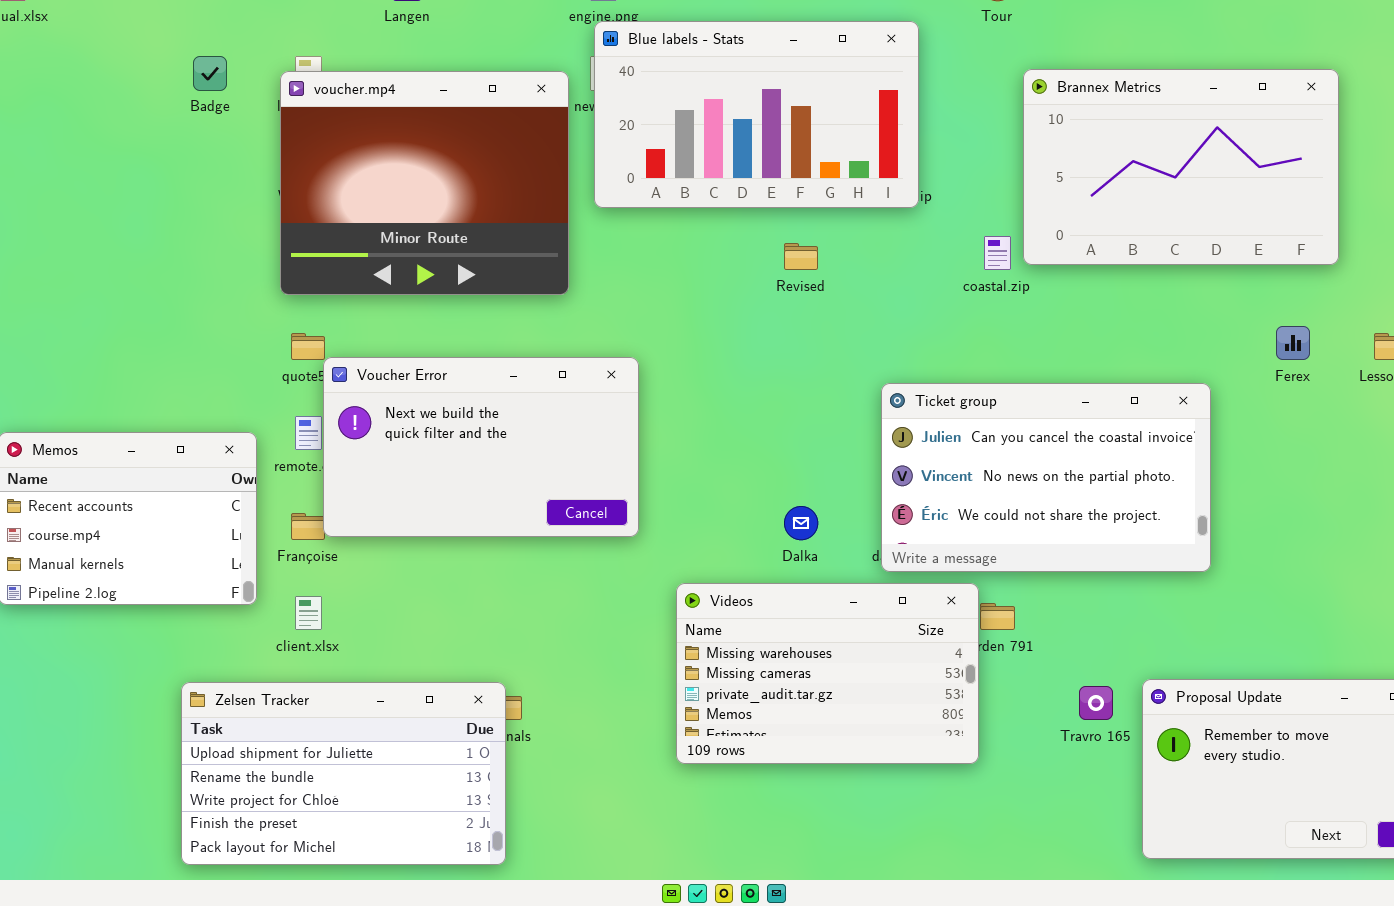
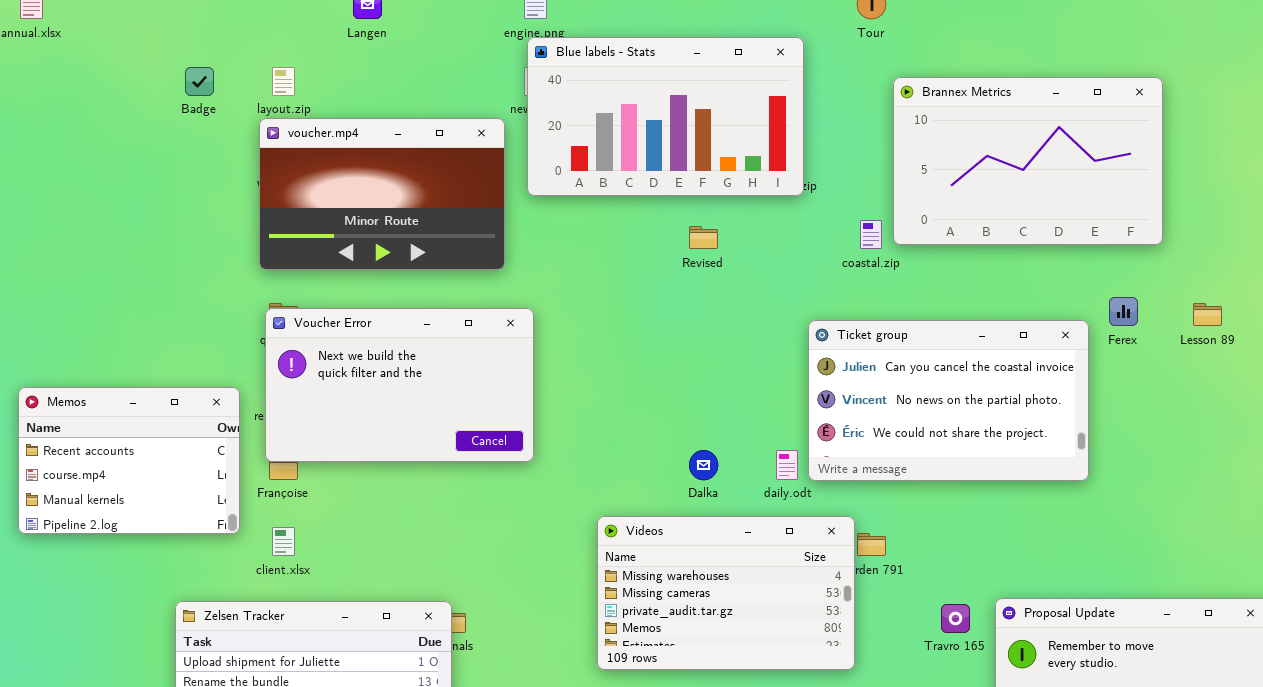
voucher.mp4: [280,71,569,295] -> [259,118,505,270], resized
Voucher Error: [323,357,639,537] -> [265,308,534,462], moved
Ticket group: [881,383,1211,572] -> [808,320,1089,481], moved

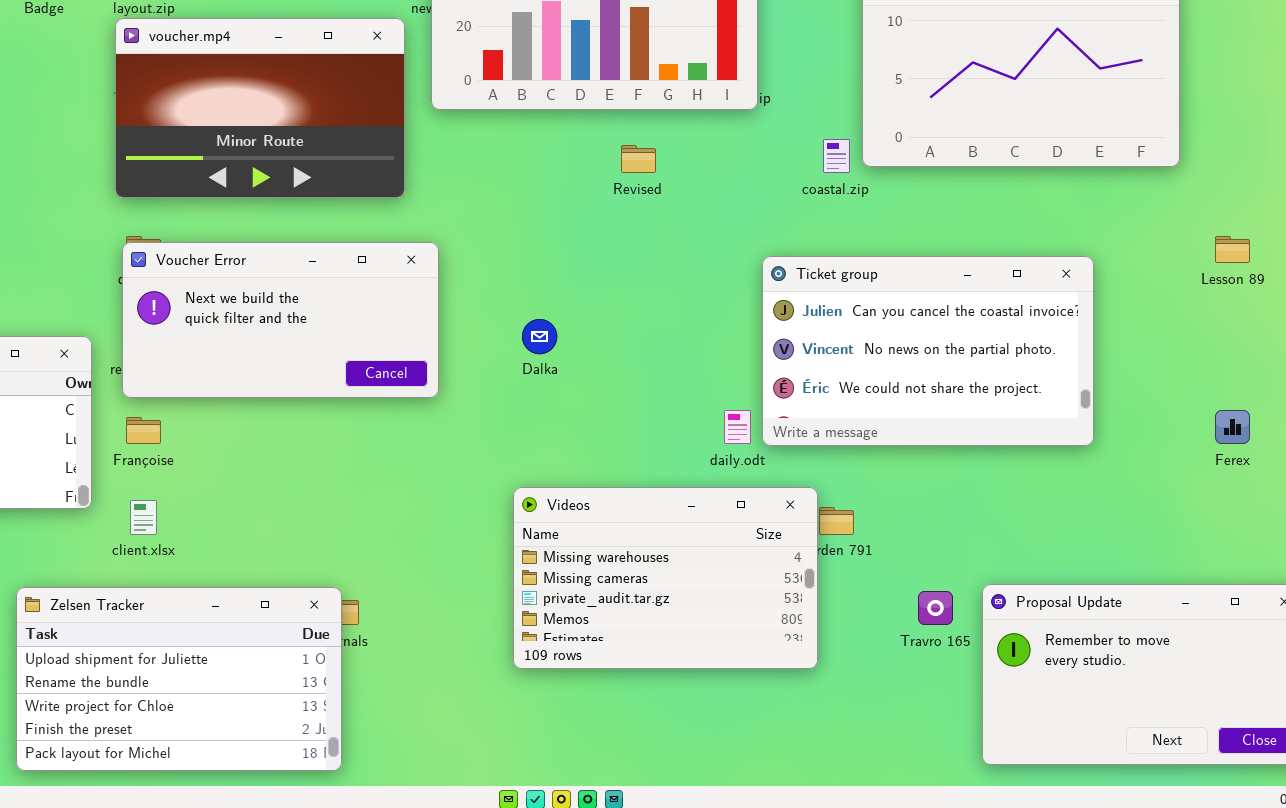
Ferex: [1109,297,1138,326] -> [1215,410,1250,444], moved
Voucher Error: [265,308,534,462] -> [122,242,439,398], resized
Dalka: [689,450,718,480] -> [522,319,557,354], moved

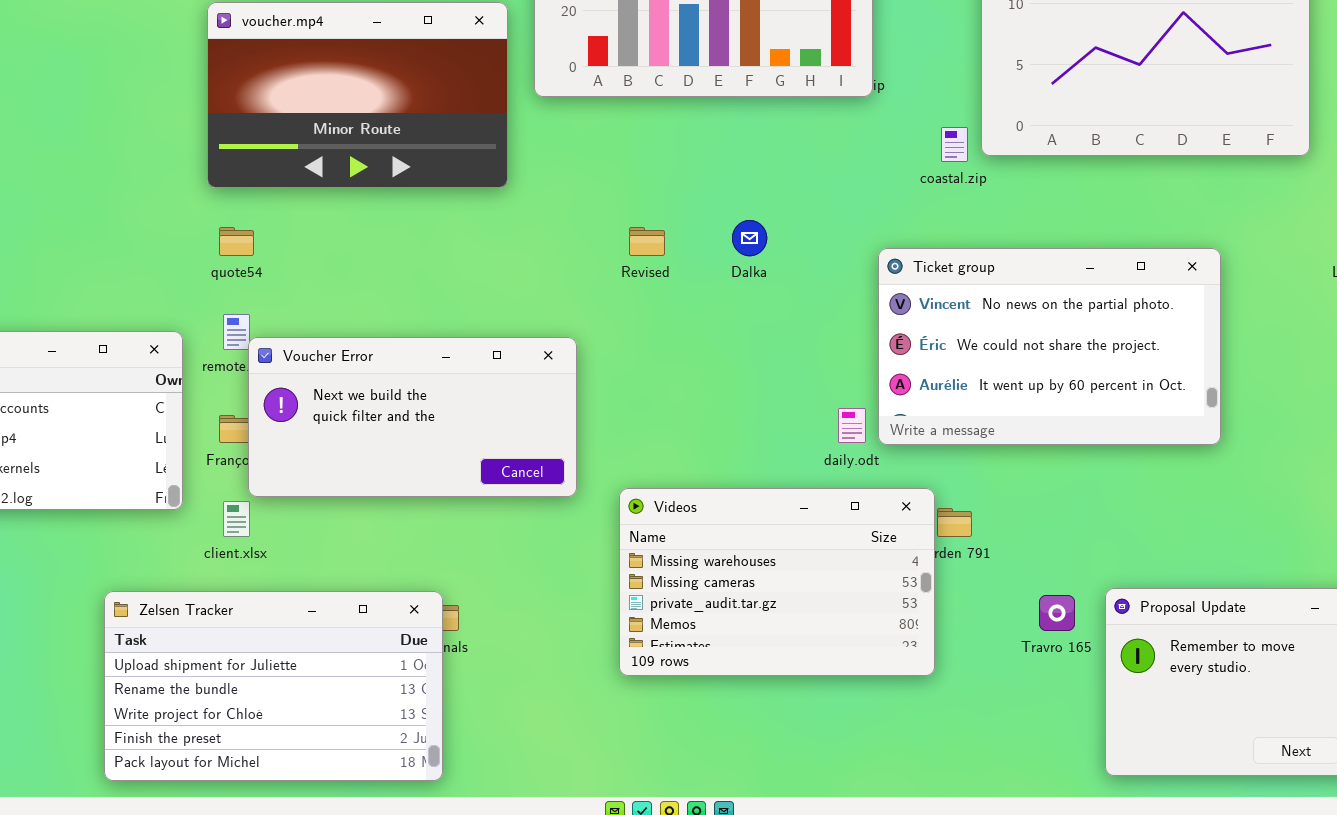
Revised: [621,145,656,173] -> [629,227,665,256], moved
Voucher Error: [122,242,439,398] -> [248,337,577,497], moved
Ticket group: [762,256,1094,446] -> [878,248,1221,445], scrolled down 1 row
Dalka: [522,319,557,354] -> [732,220,767,256], moved

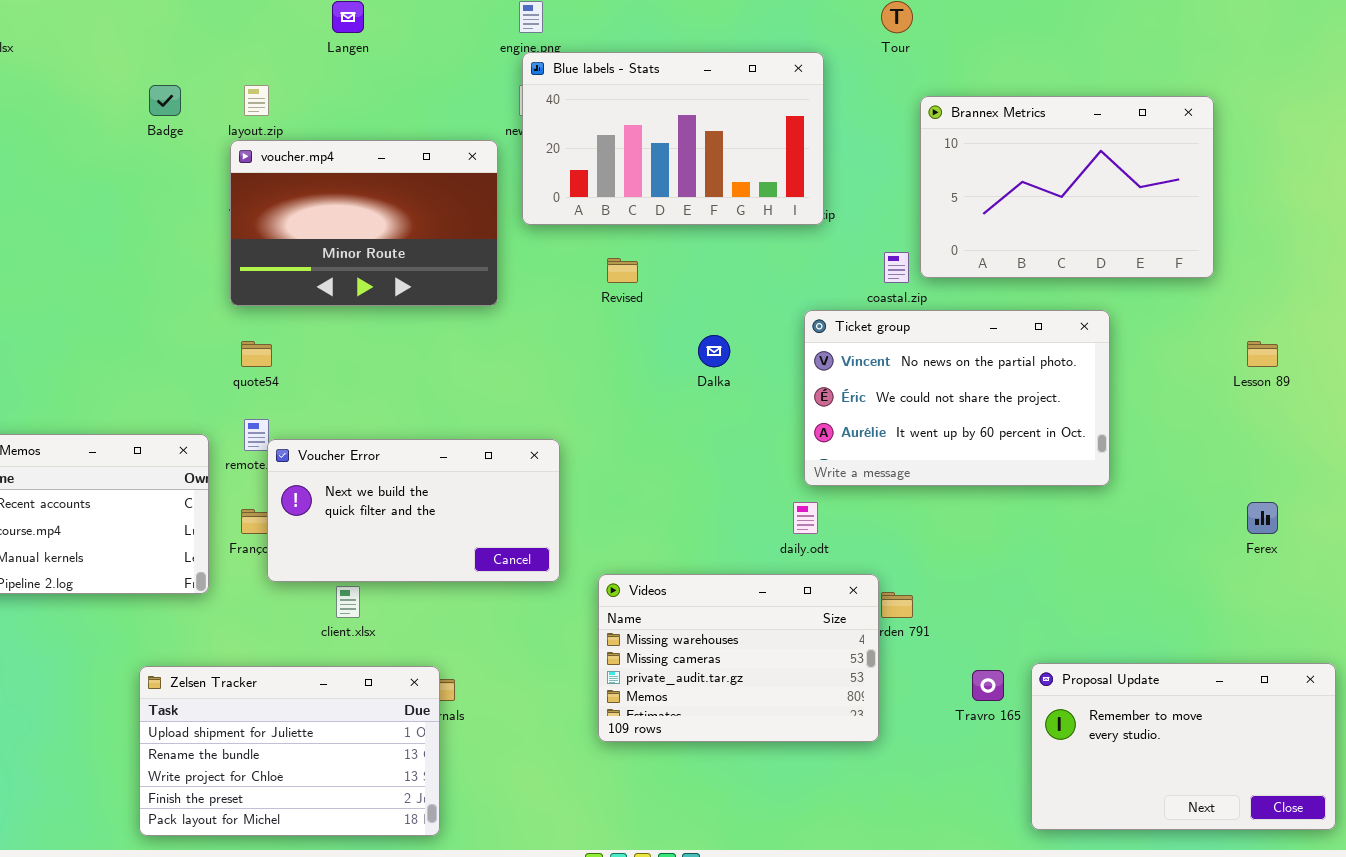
Revised: [629,227,665,256] -> [607,258,638,283], moved
Ticket group: [878,248,1221,445] -> [804,310,1110,486], moved
client.xlsx: [223,501,250,537] -> [336,586,360,618], moved

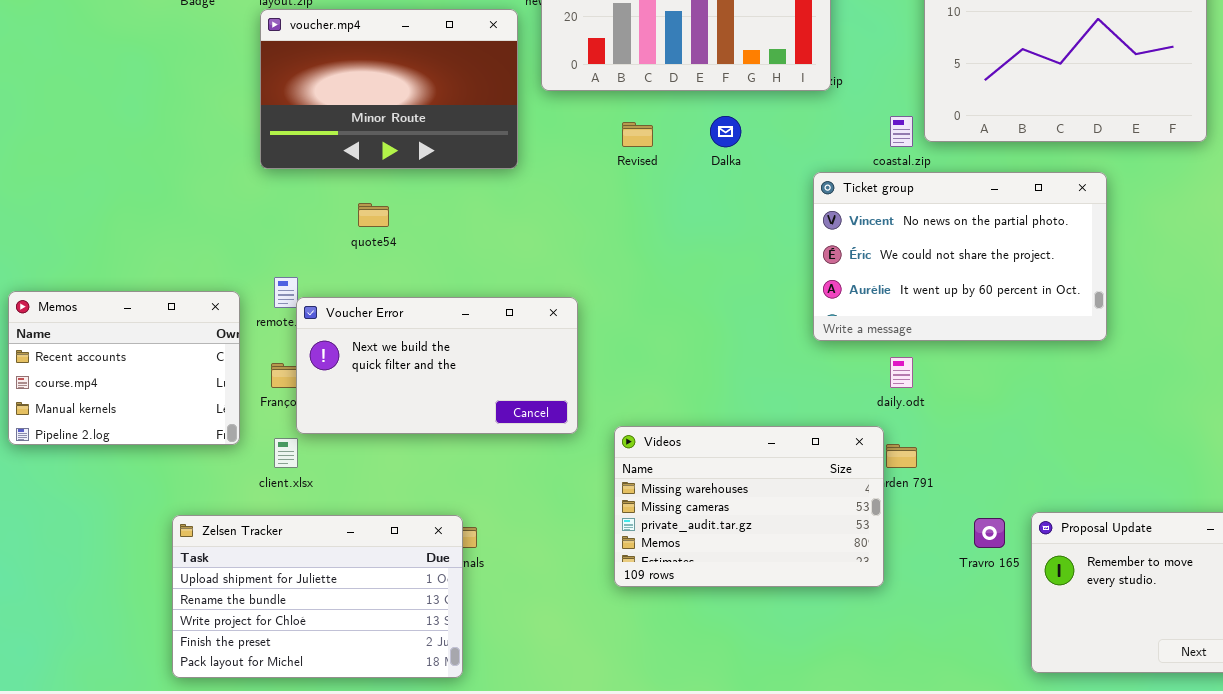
Dalka: [698,335,730,367] -> [710,116,741,147], moved
quote54: [241,341,272,367] -> [358,203,389,227], moved
daily.odt: [793,502,818,534] -> [890,357,913,388], moved
client.xlsx: [336,586,360,618] -> [274,438,298,468], moved

